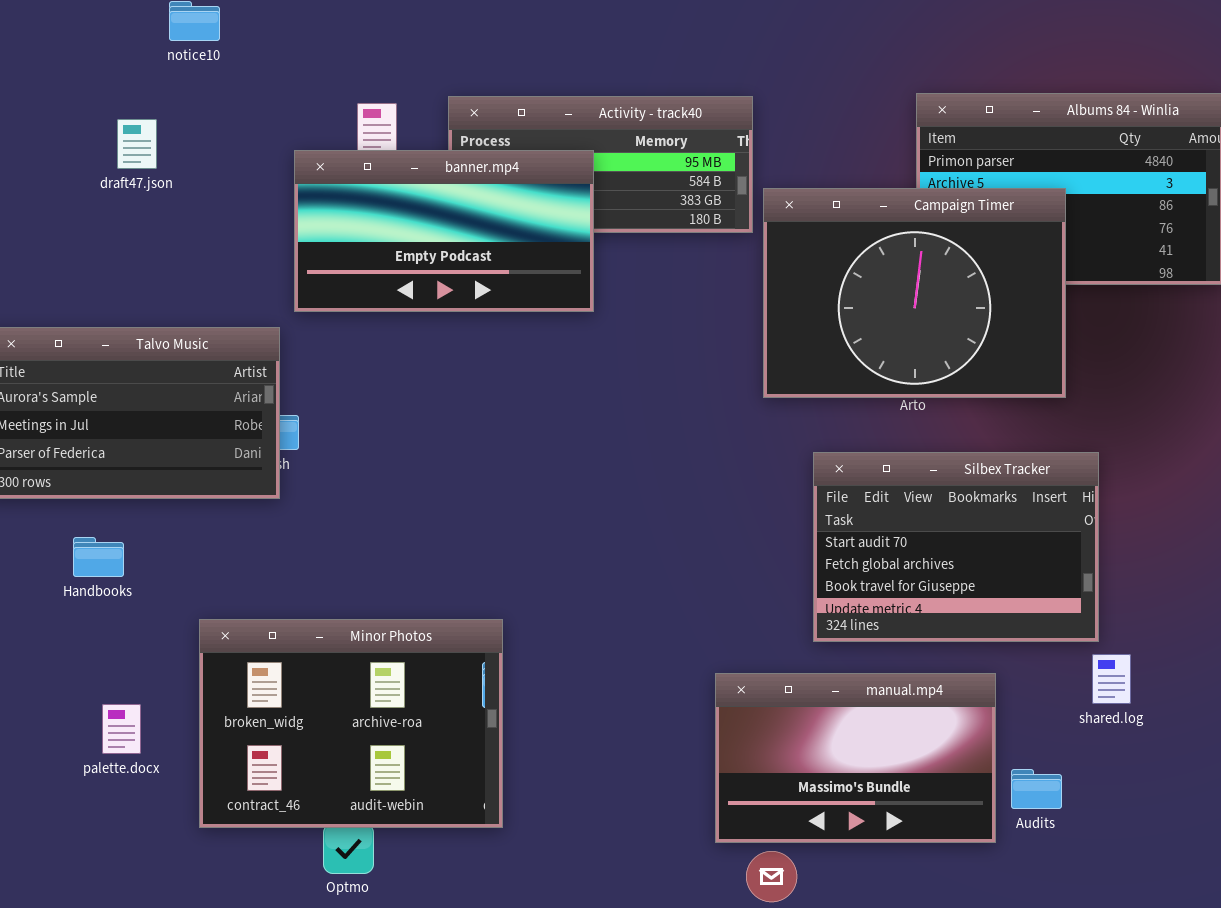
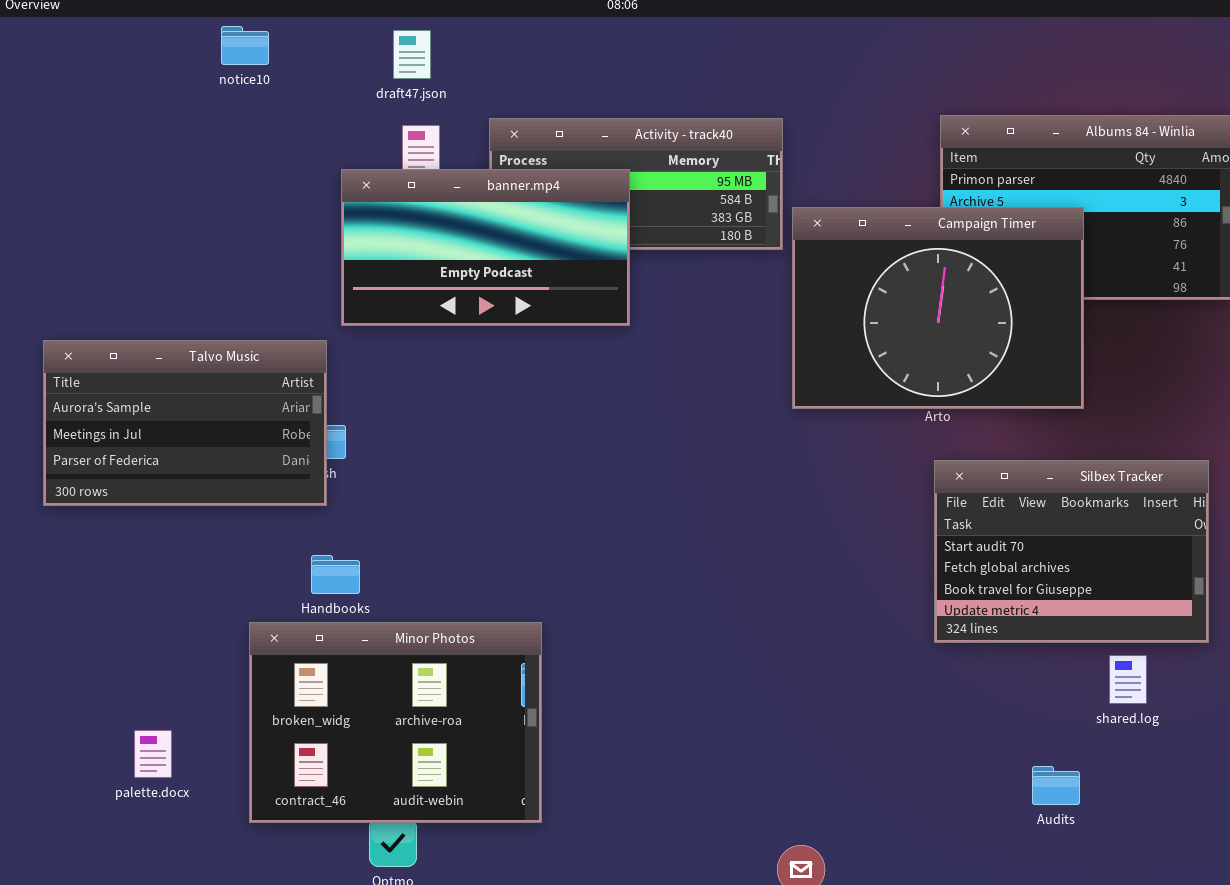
draft47.json: [117,119,157,169] -> [393,30,431,79], moved
Silbex Tracker: [813,452,1099,642] -> [934,460,1209,643], moved
Handbooks: [73,537,124,577] -> [311,555,360,594], moved
manual.mp4: [715,673,996,843] -> none, closed
palette.docx: [102,704,141,754] -> [134,730,172,778], moved

